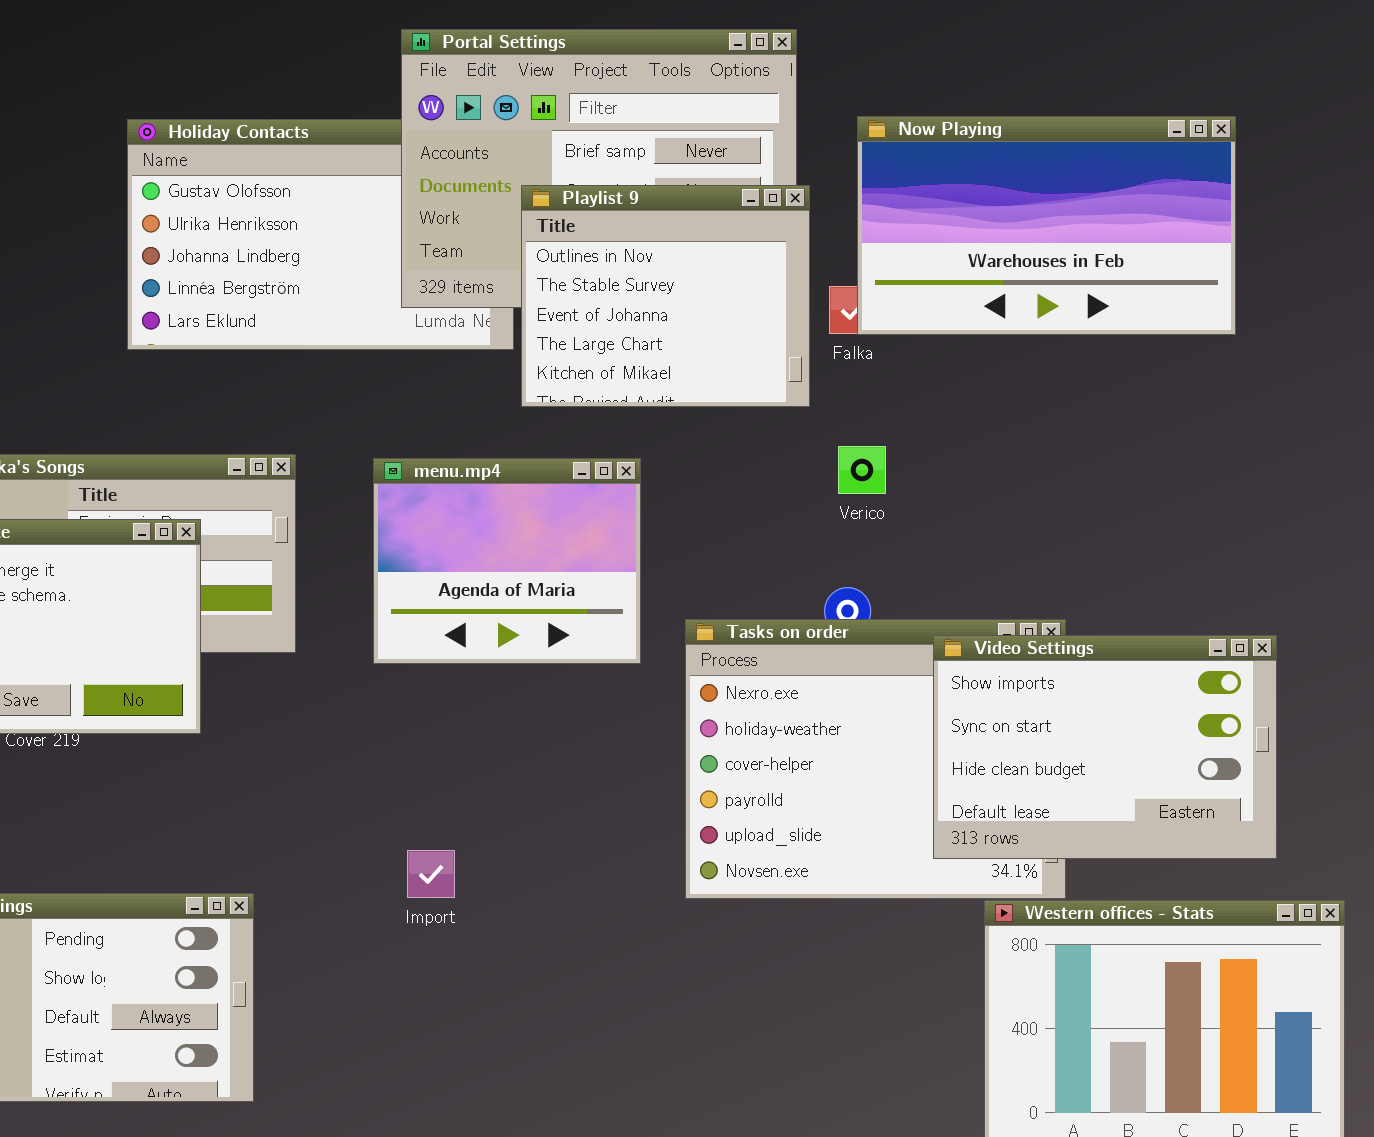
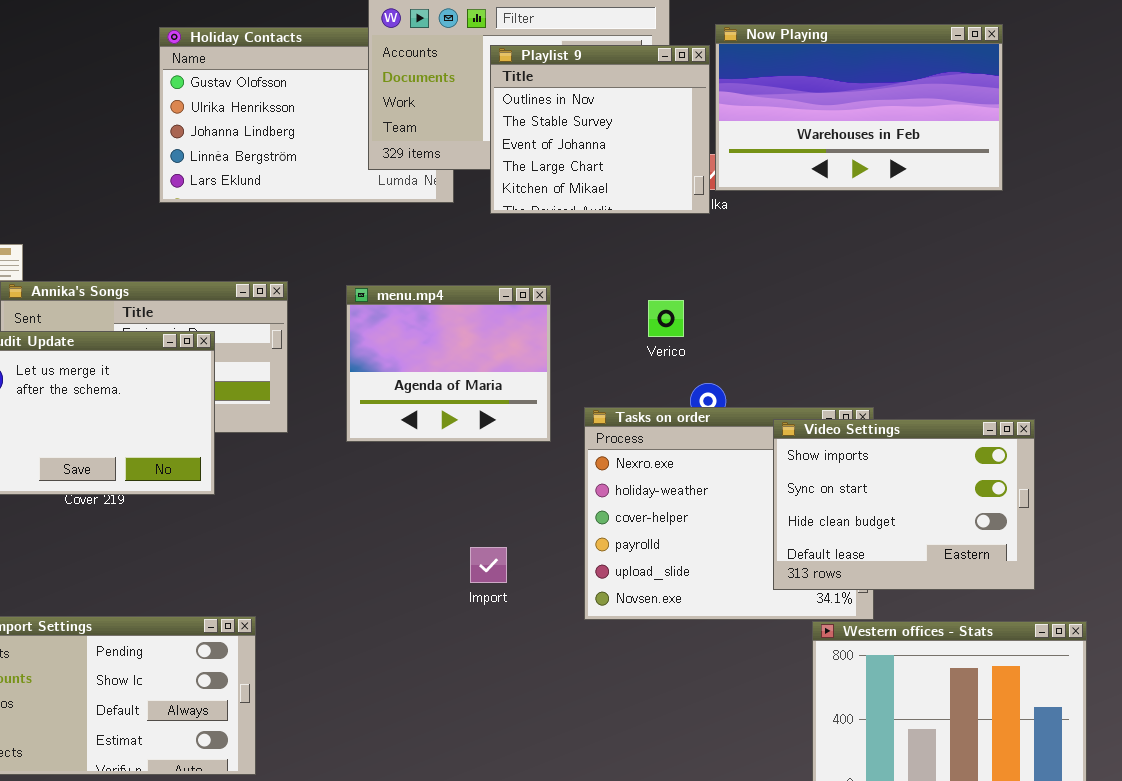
Playlist 9: [521,185,810,407] -> [490,45,710,214], moved
Verico: [838,446,886,494] -> [648,300,684,337], moved
Import: [407,850,455,898] -> [470,547,507,583], moved

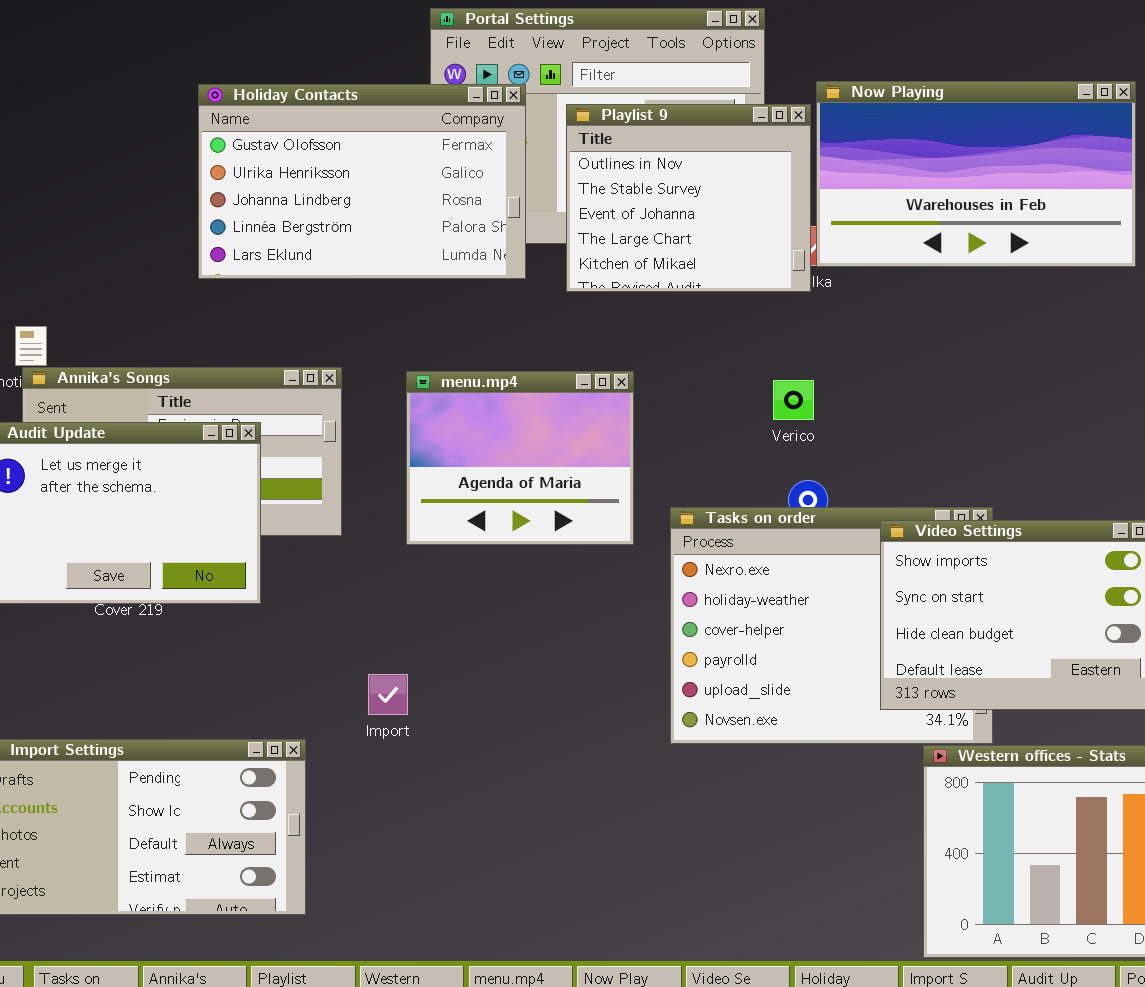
Holiday Contacts: [159,27,454,203] -> [198,84,526,279], raised
Verico: [648,300,684,337] -> [773,380,814,420], moved
Import: [470,547,507,583] -> [368,674,408,715], moved

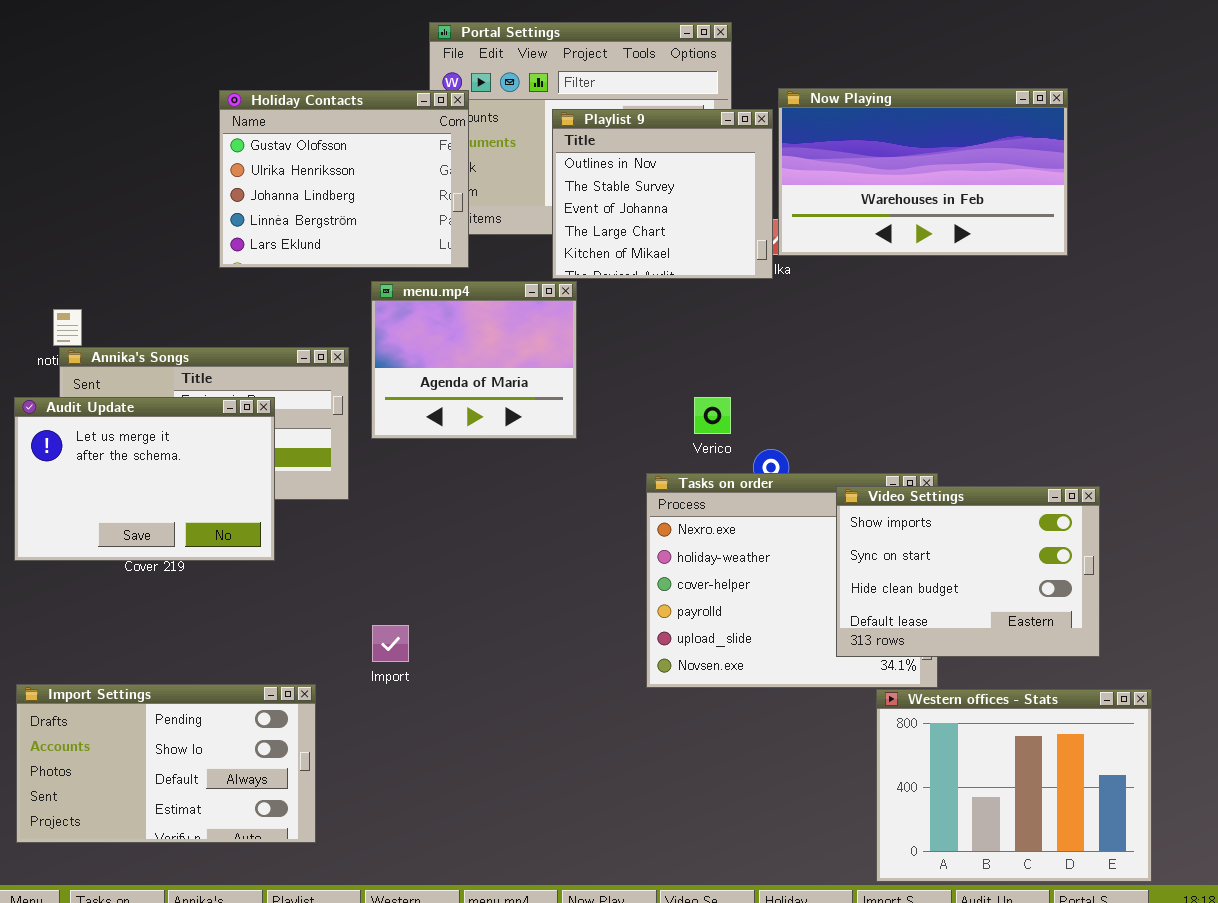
Holiday Contacts: [198,84,526,279] -> [219,90,469,268], resized
menu.mp4: [406,371,634,545] -> [371,281,577,439], moved
Verico: [773,380,814,420] -> [694,397,731,434], moved

